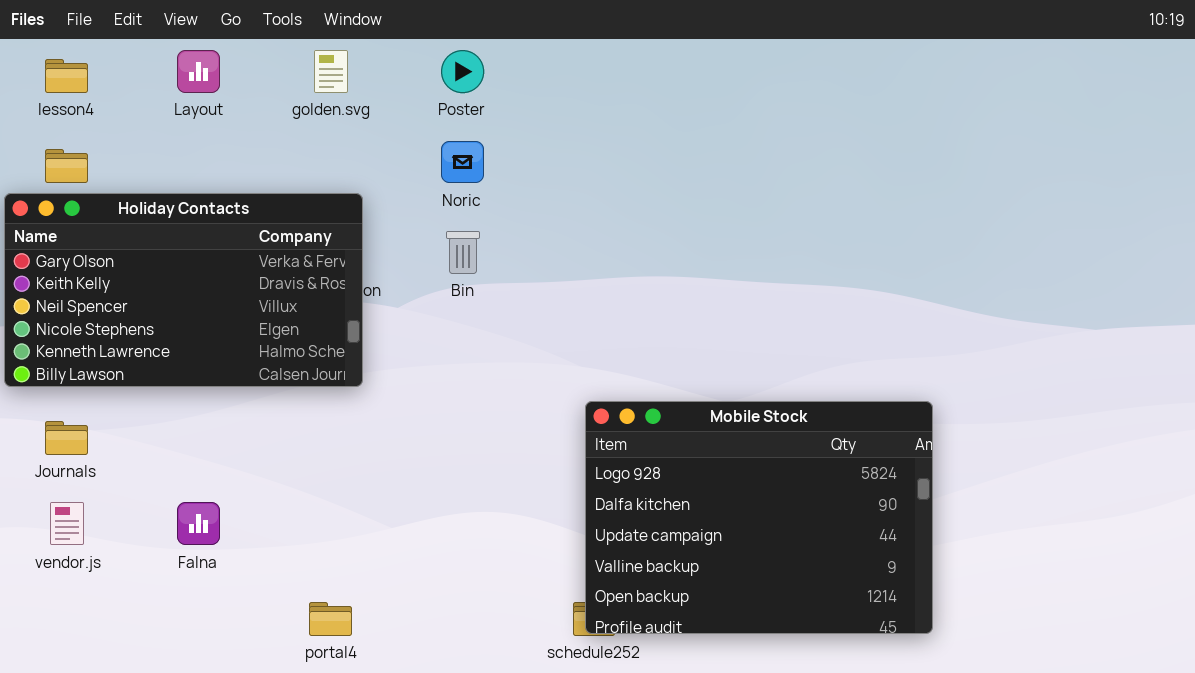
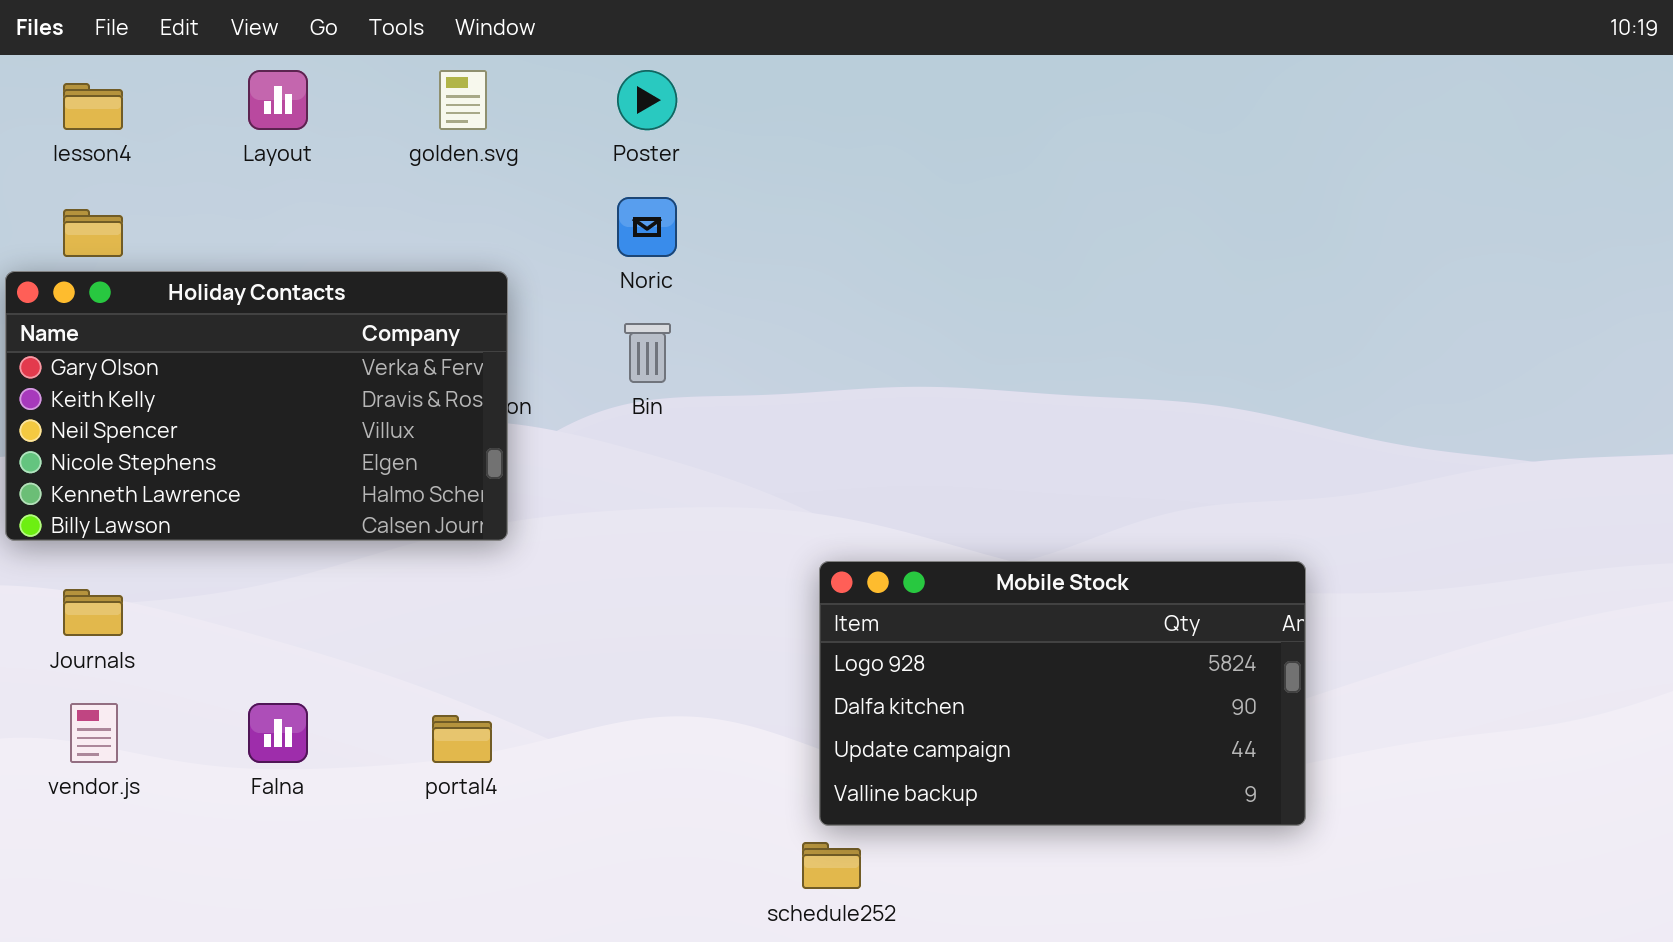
Mobile Stock: [585,401,933,634] -> [819,561,1306,826], resized
portal4: [309,602,352,636] -> [432,715,492,763], moved

